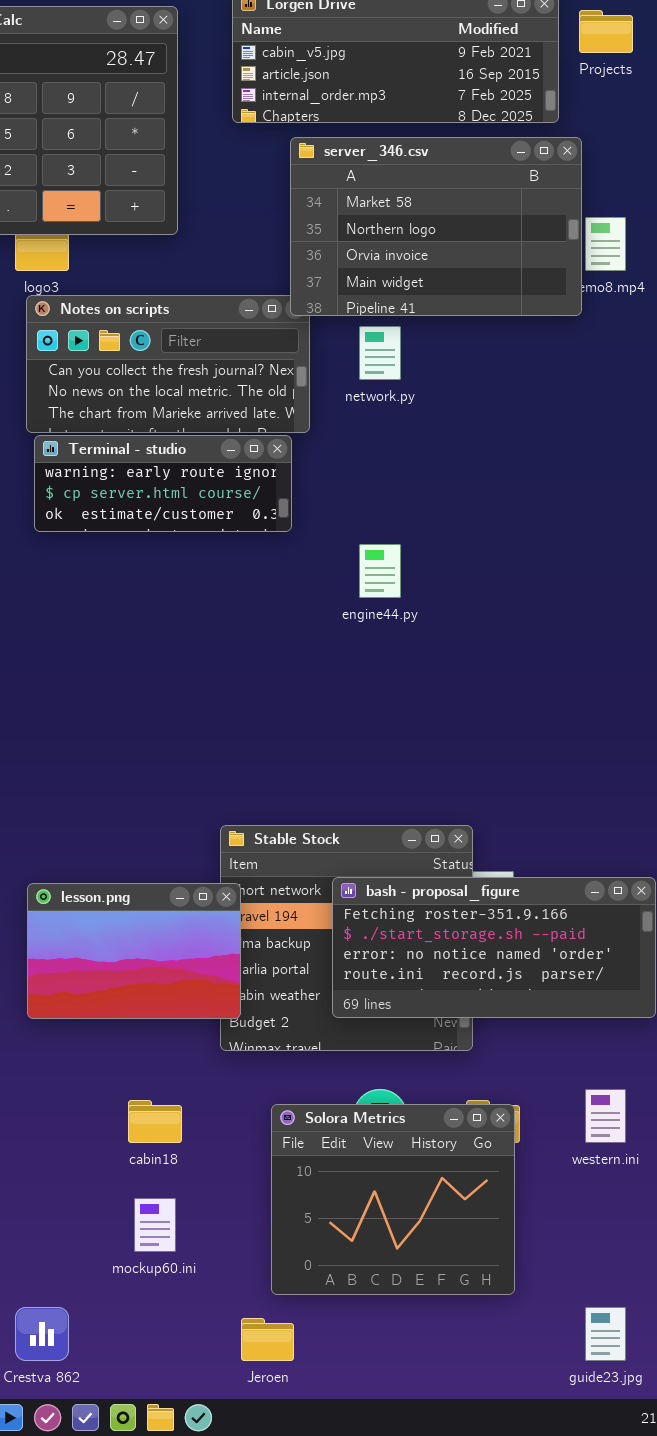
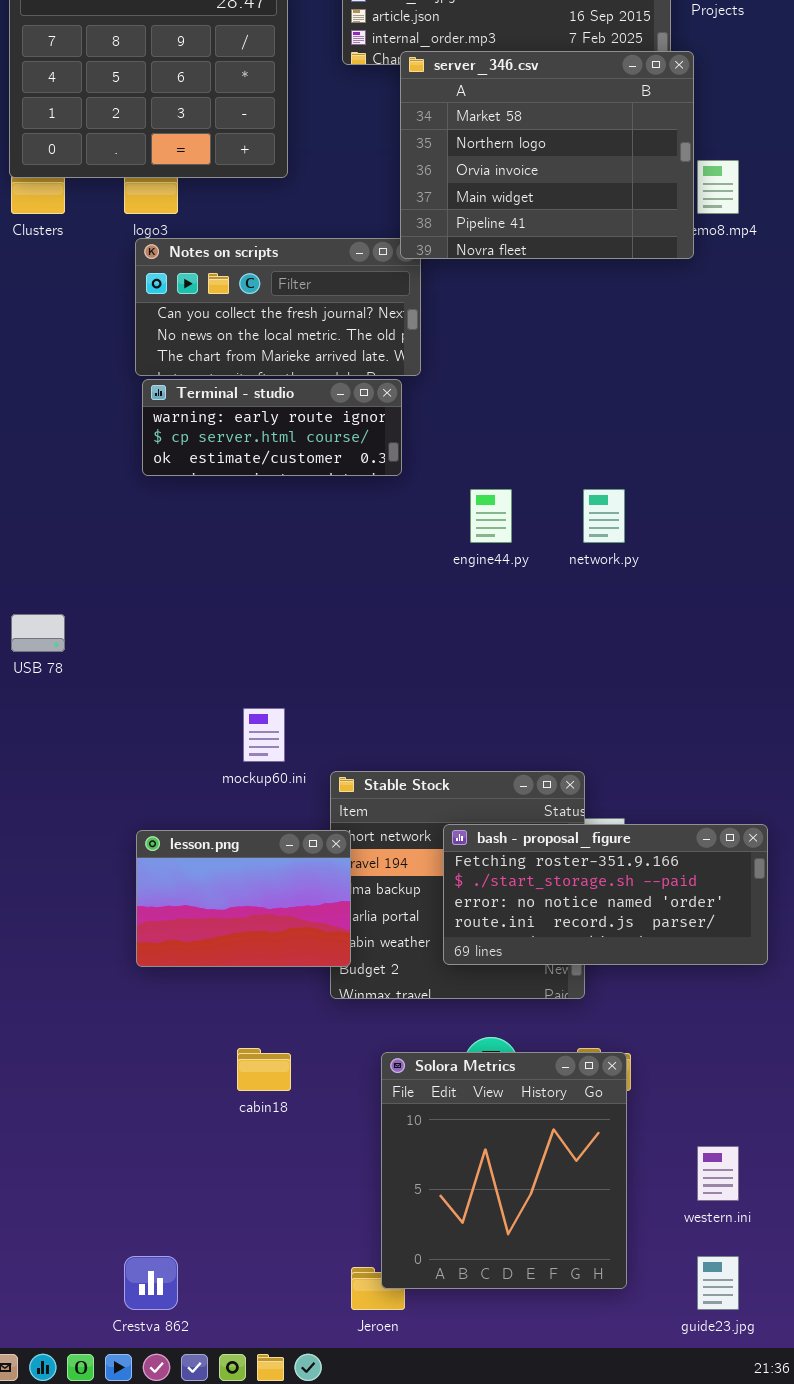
server_346.csv: [290,137,582,316] -> [400,51,694,259], resized
network.py: [359,326,401,380] -> [583,489,625,543], moved
western.ini: [585,1089,626,1143] -> [697,1146,739,1201], moved
Solora Metrics: [271,1104,515,1295] -> [381,1052,627,1289], resized
mockup60.ini: [134,1198,176,1252] -> [243,708,285,762], moved

